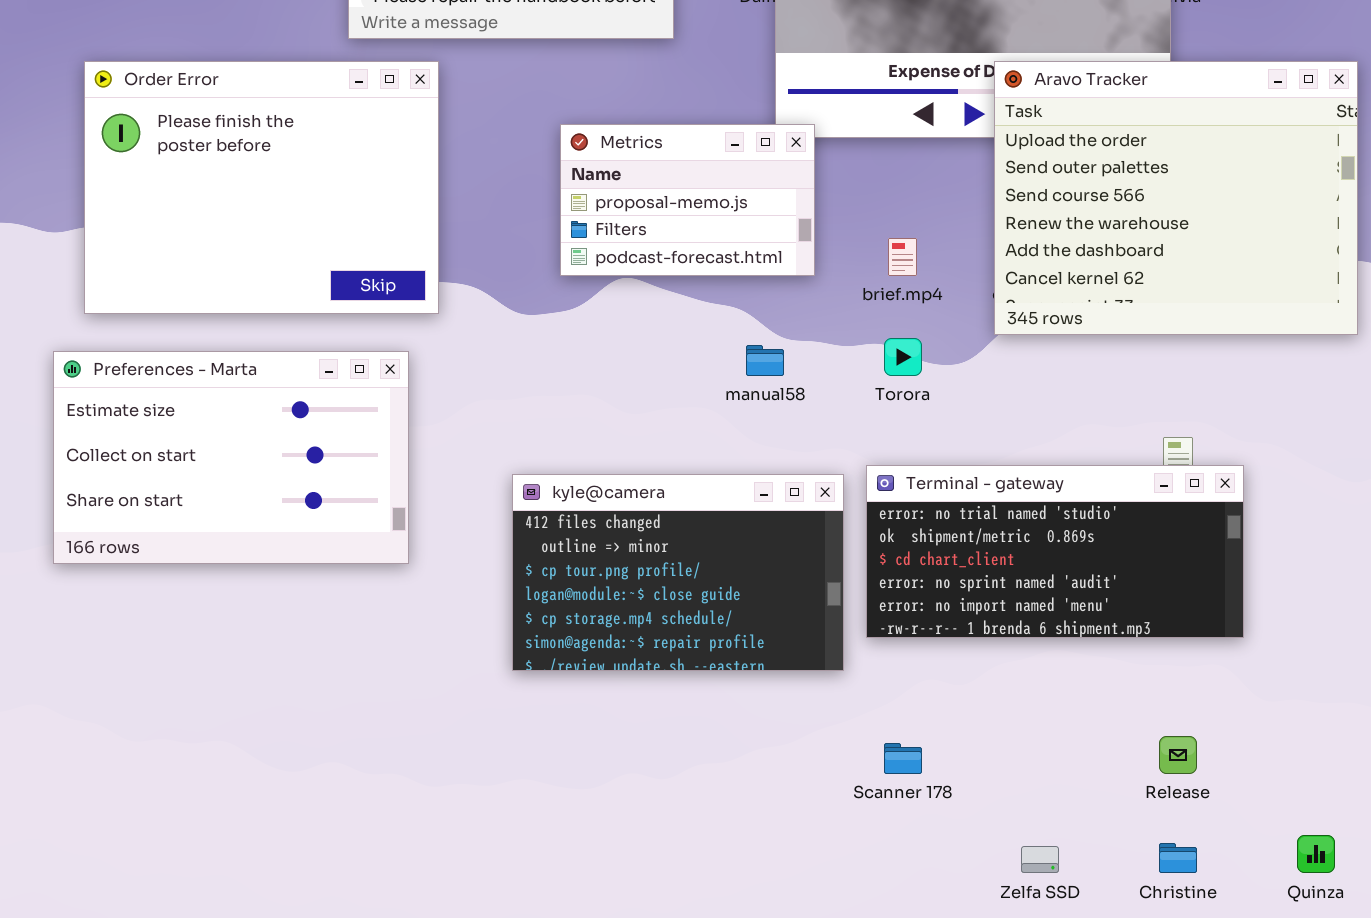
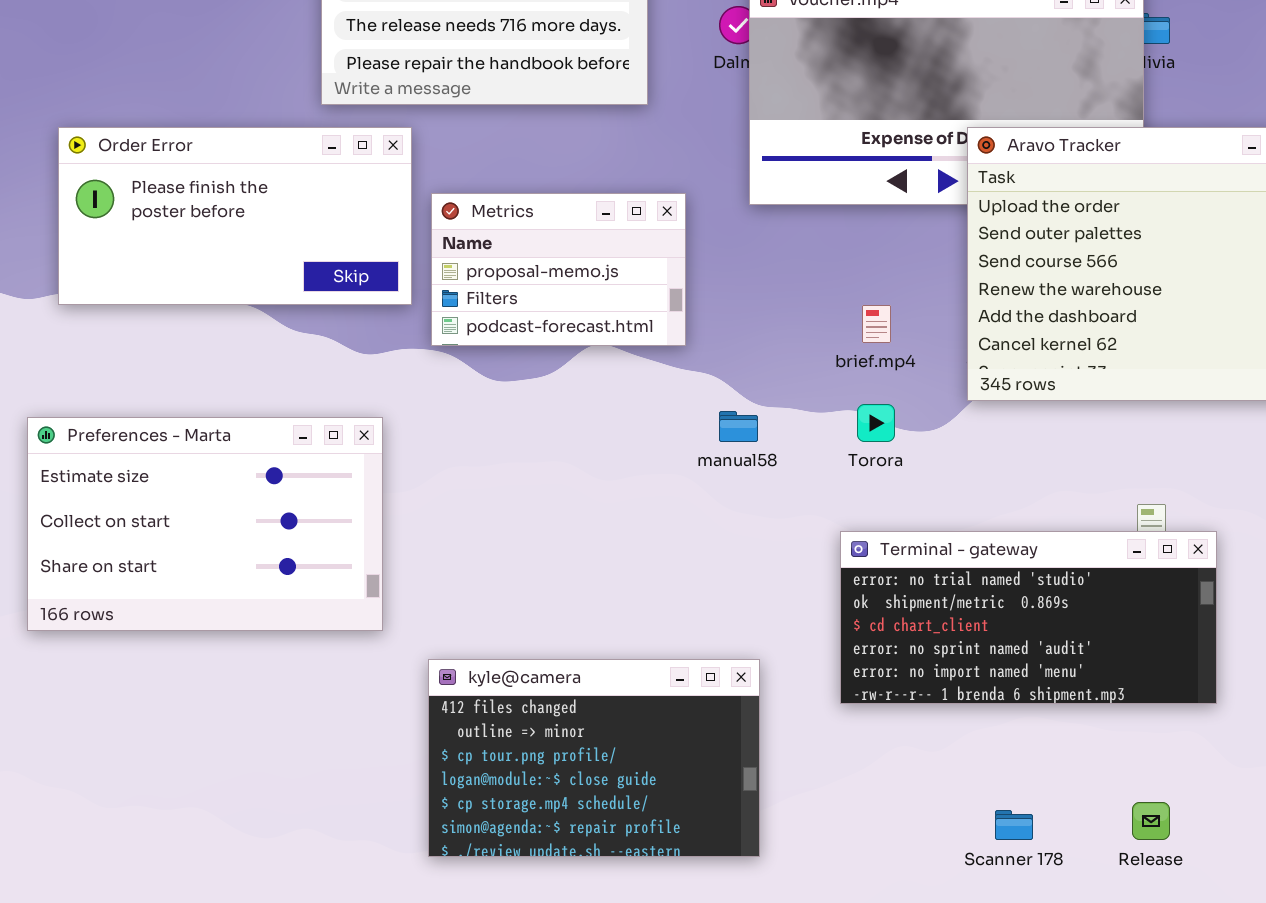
Order Error: [84,61,439,314] -> [58,127,412,305], resized
Metrics: [560,124,815,276] -> [431,193,686,346], moved
kyle@camera: [512,474,844,671] -> [428,659,760,857], moved
Scanner 178: [884,743,922,774] -> [995,810,1033,840], moved

